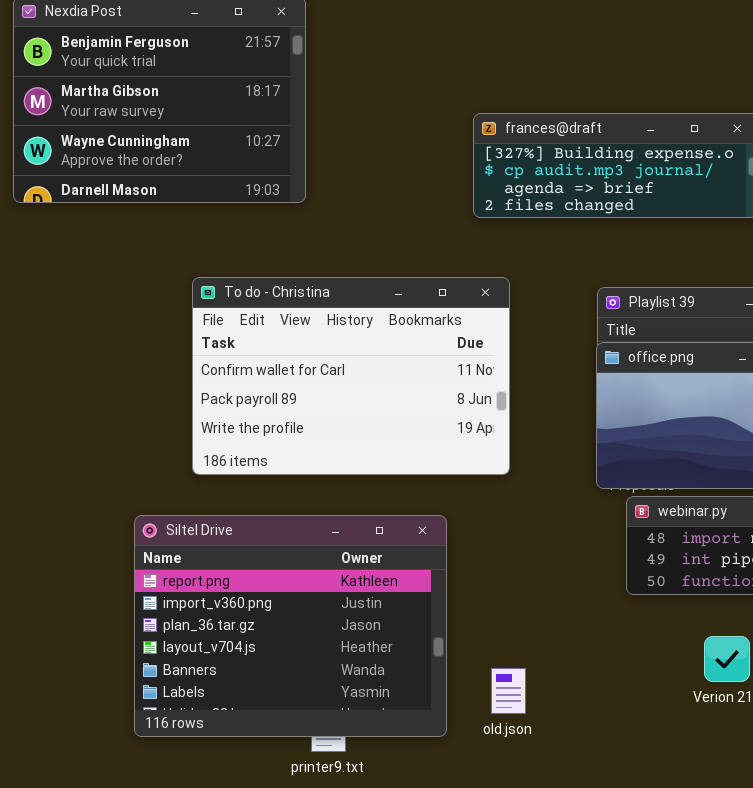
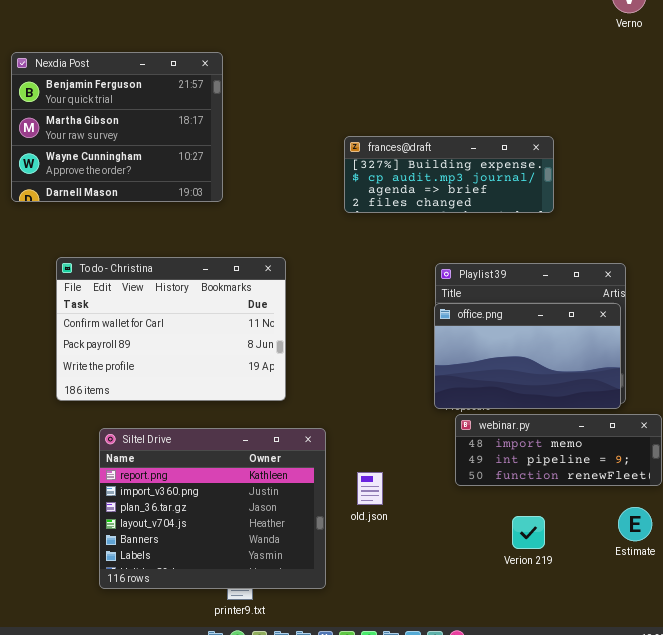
To do - Christina: [192,277,510,475] -> [56,257,286,401], moved
old.json: [491,668,526,714] -> [357,472,383,505], moved

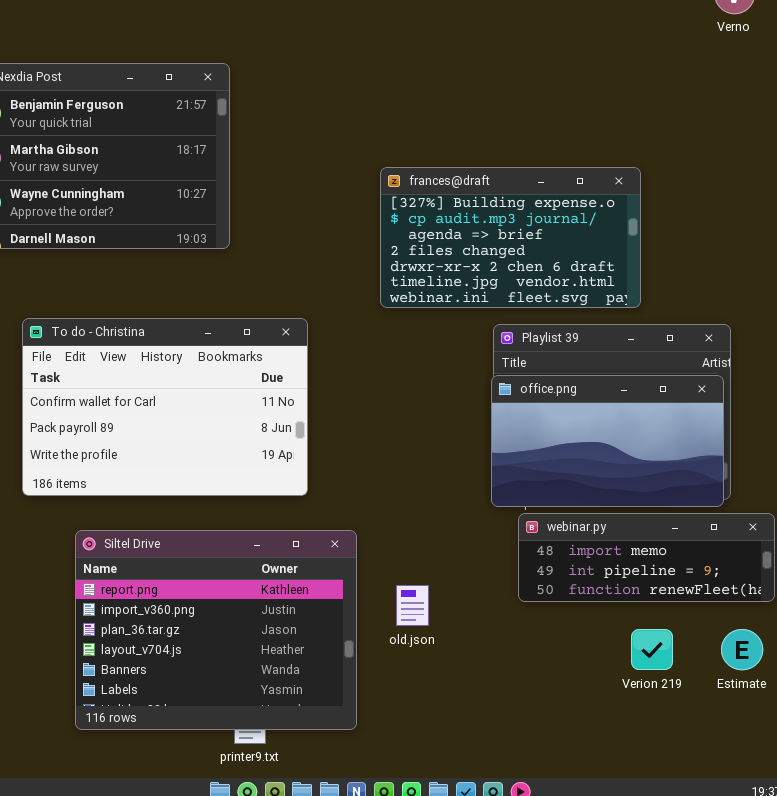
frances@draft: [344,136,554,213] -> [380,167,641,308], resized
Verion 219: [512,516,545,549] -> [631,629,673,670], moved

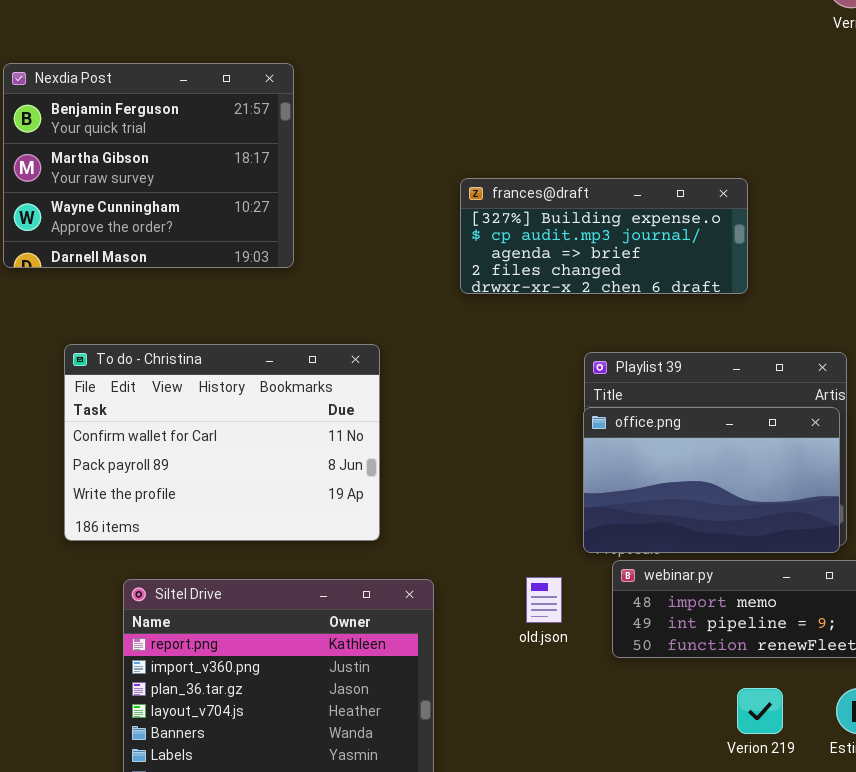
frances@draft: [380,167,641,308] -> [460,178,748,294], resized
old.json: [396,585,429,626] -> [526,577,562,623], moved

